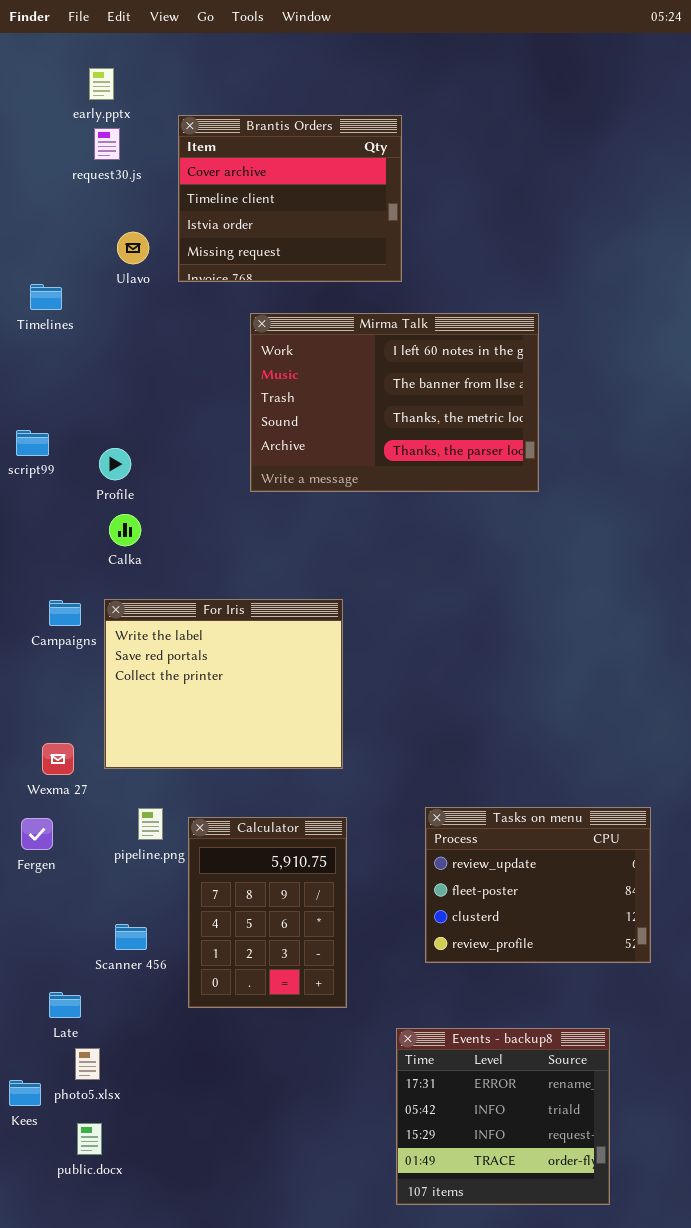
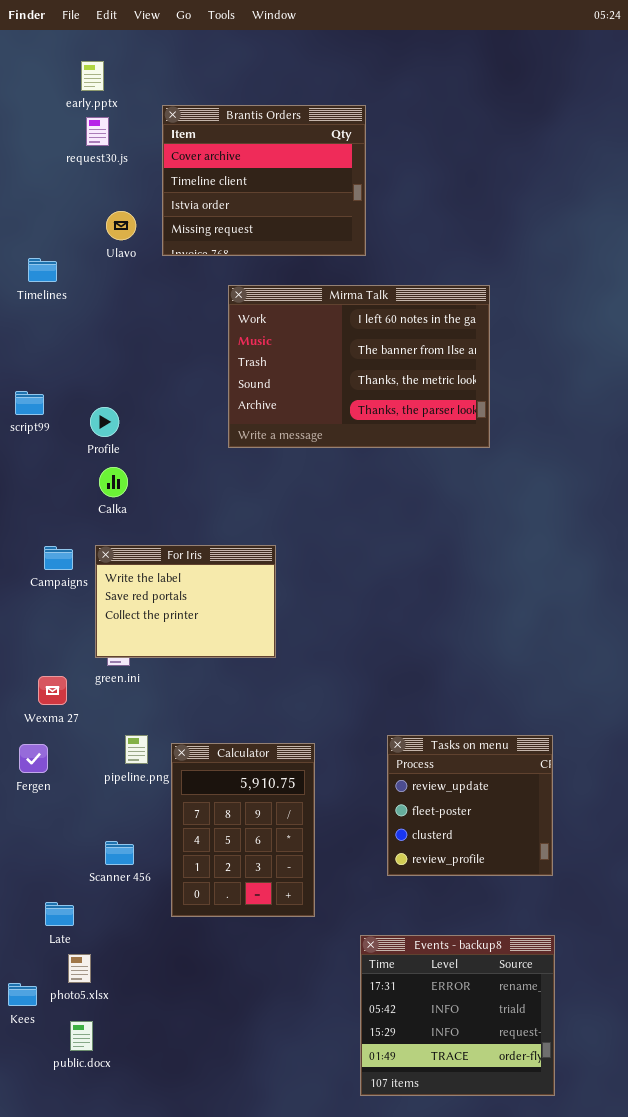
For Iris: [104,599,343,769] -> [95,545,276,658], resized
Tasks on menu: [425,807,651,963] -> [387,735,553,876], resized

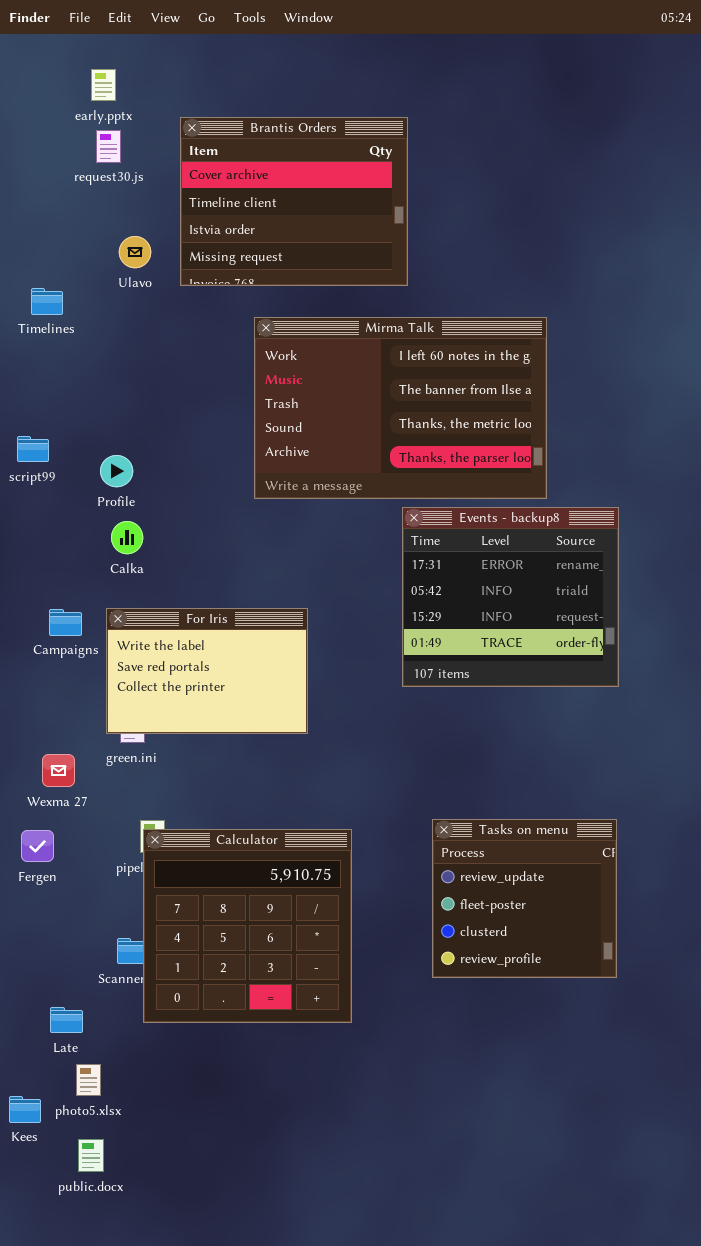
Calculator: [171,743,315,917] -> [143,829,352,1023], resized
Events - backup8: [360,935,555,1096] -> [402,507,619,687], moved

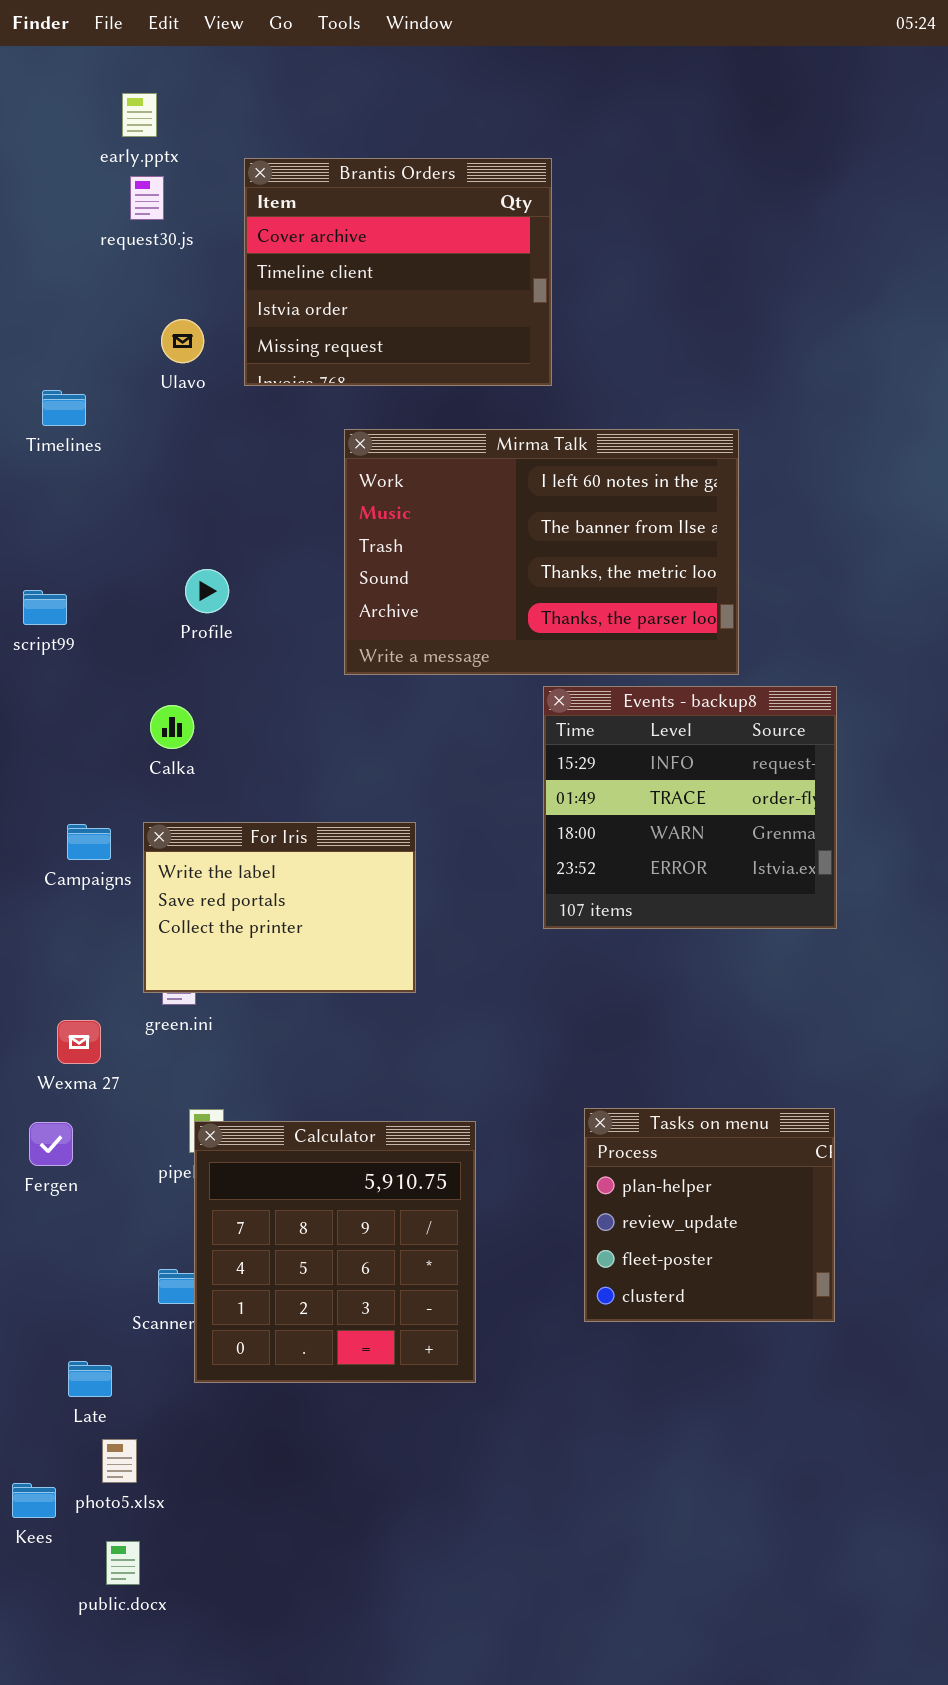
Profile: [100,455,133,487] -> [185,569,229,613], moved
Events - backup8: [402,507,619,687] -> [543,686,837,929], scrolled down 2 rows
Tasks on menu: [432,819,617,978] -> [584,1108,835,1322], scrolled up 1 row

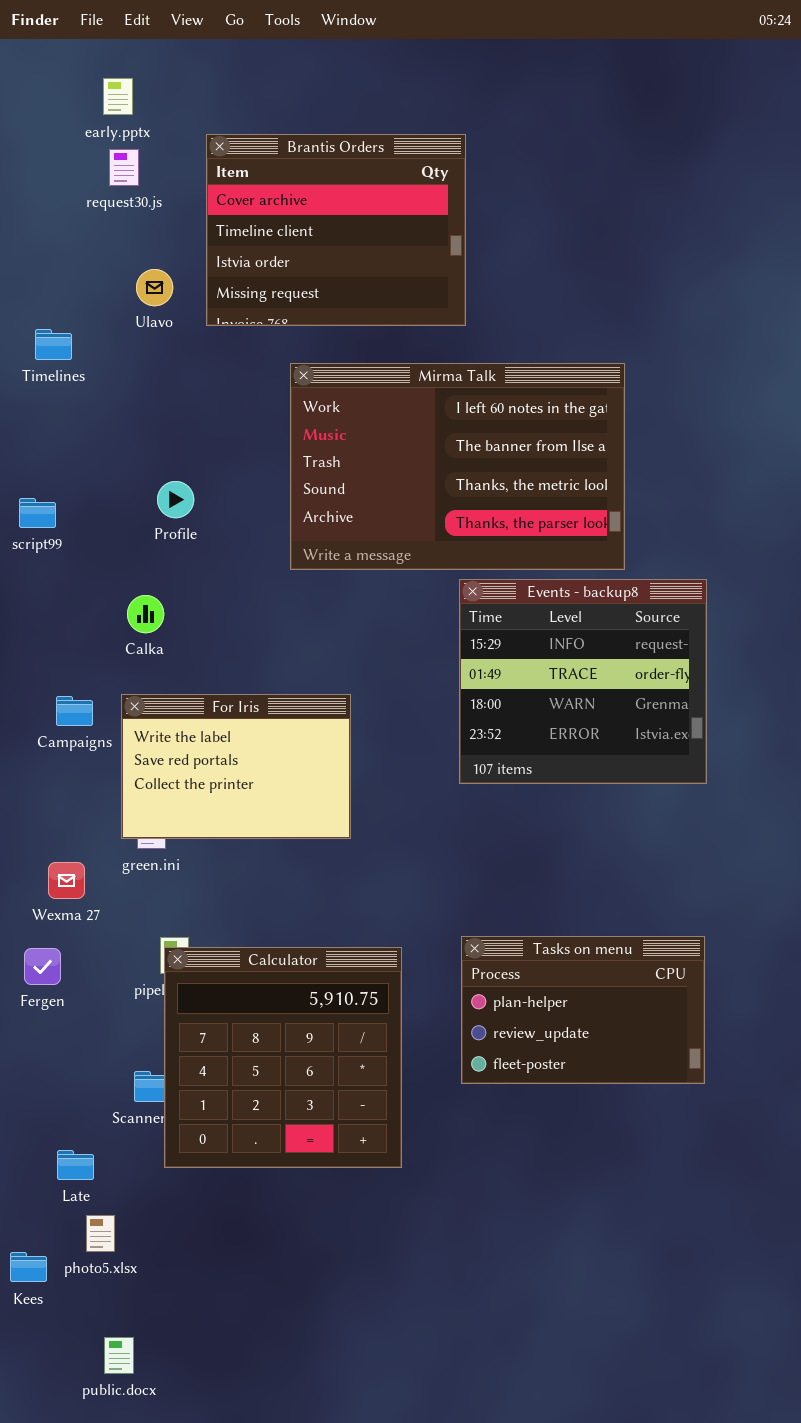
Tasks on menu: [584,1108,835,1322] -> [461,936,705,1084], resized
public.docx: [106,1541,140,1585] -> [104,1337,134,1374], moved

